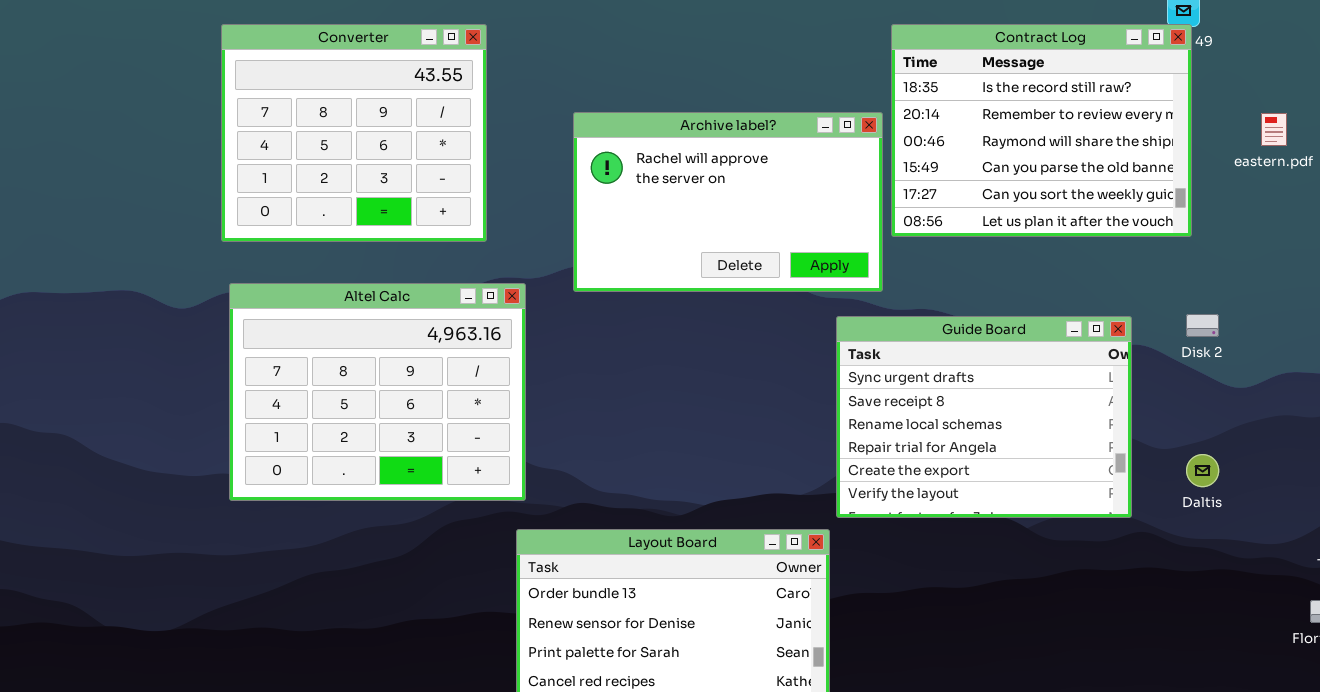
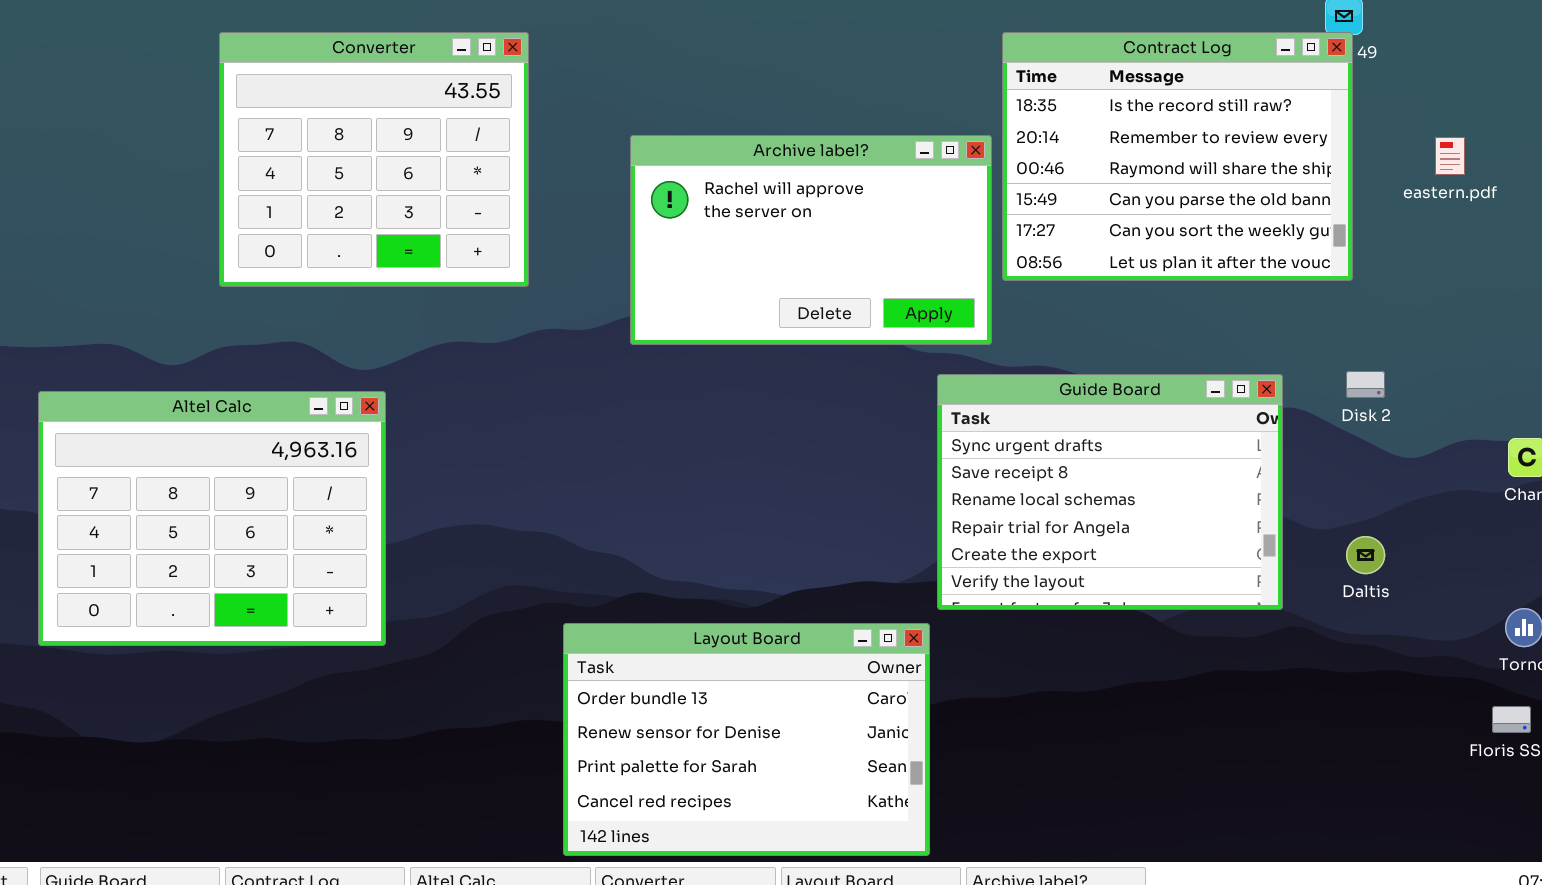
Altel Calc: [229,283,526,501] -> [38,391,386,646], moved

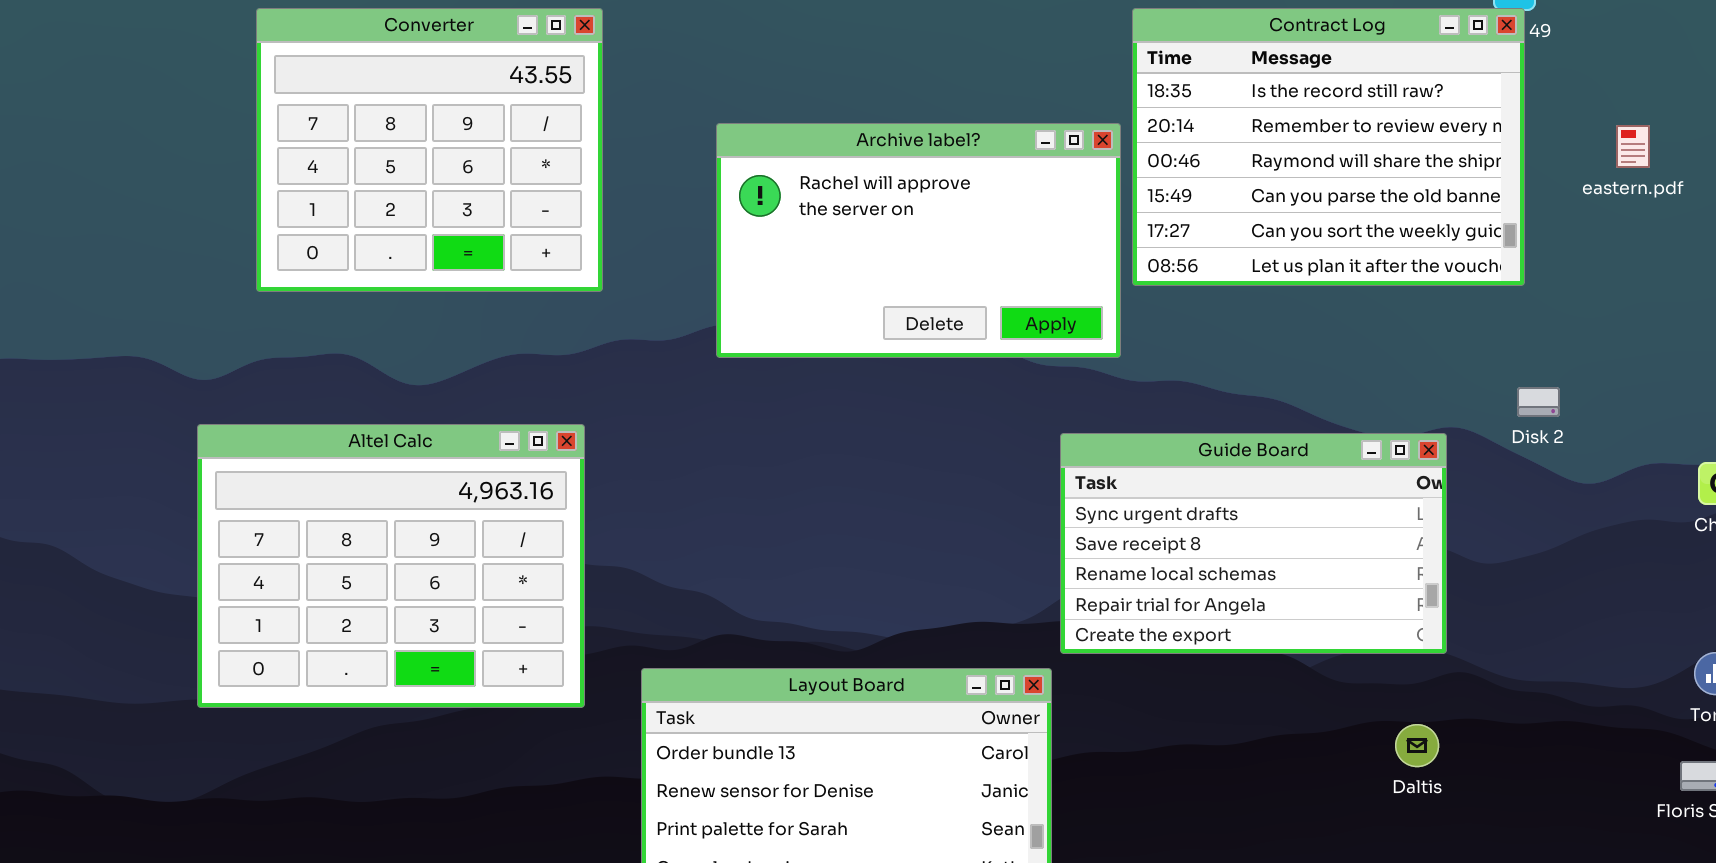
Guide Board: [937,374,1283,610] -> [1060,433,1447,654], resized
Altel Calc: [38,391,386,646] -> [197,424,585,708], moved
Daltis: [1346,536,1385,574] -> [1395,724,1439,767], moved

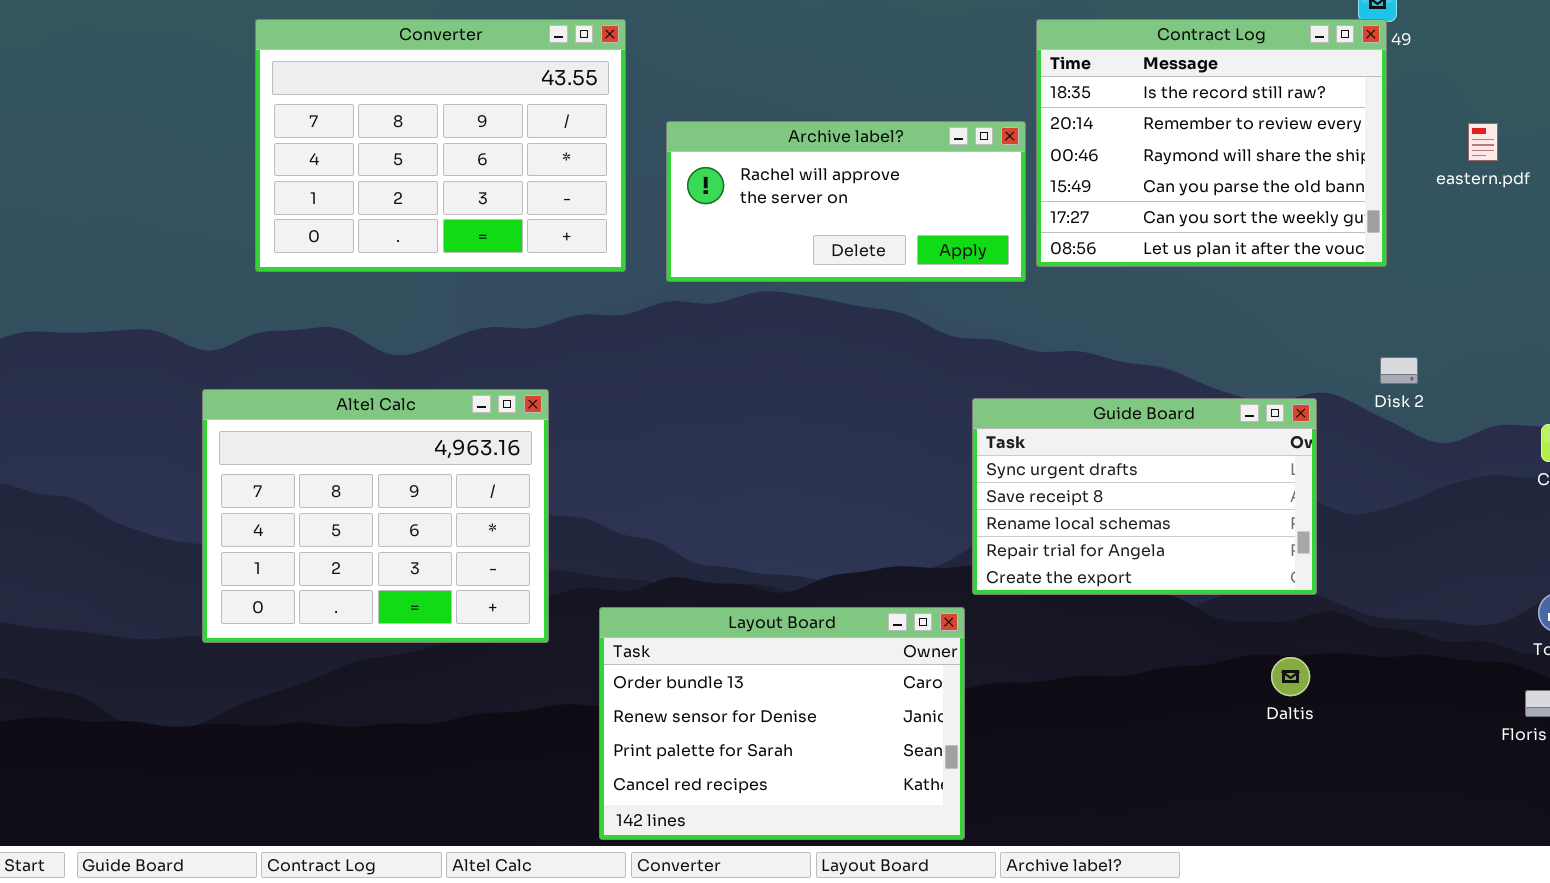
Converter: [256,8,603,292] -> [255,19,626,272], resized
Archive label?: [716,123,1121,358] -> [666,121,1026,282], resized

